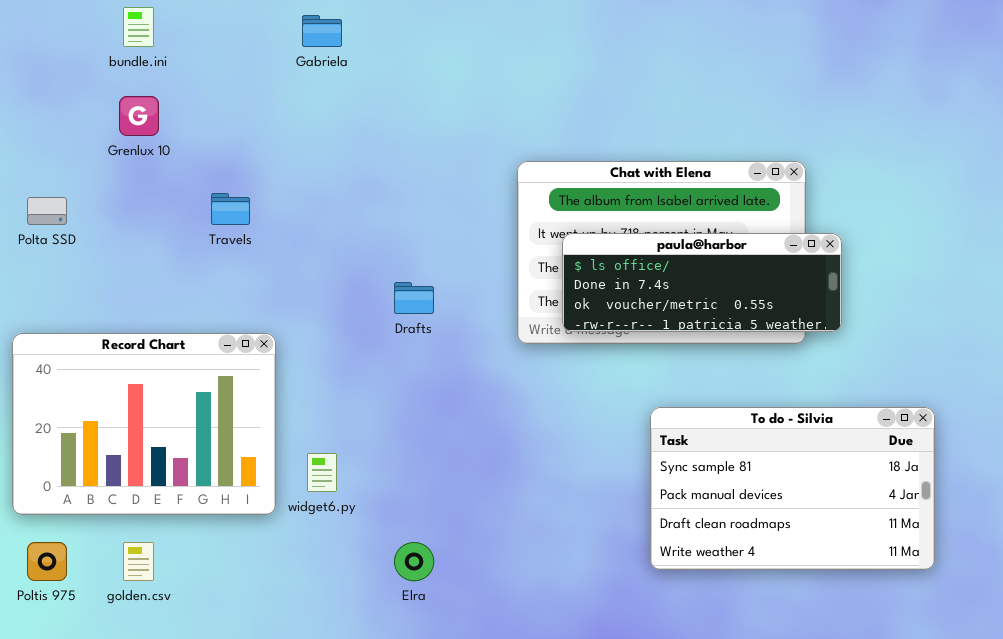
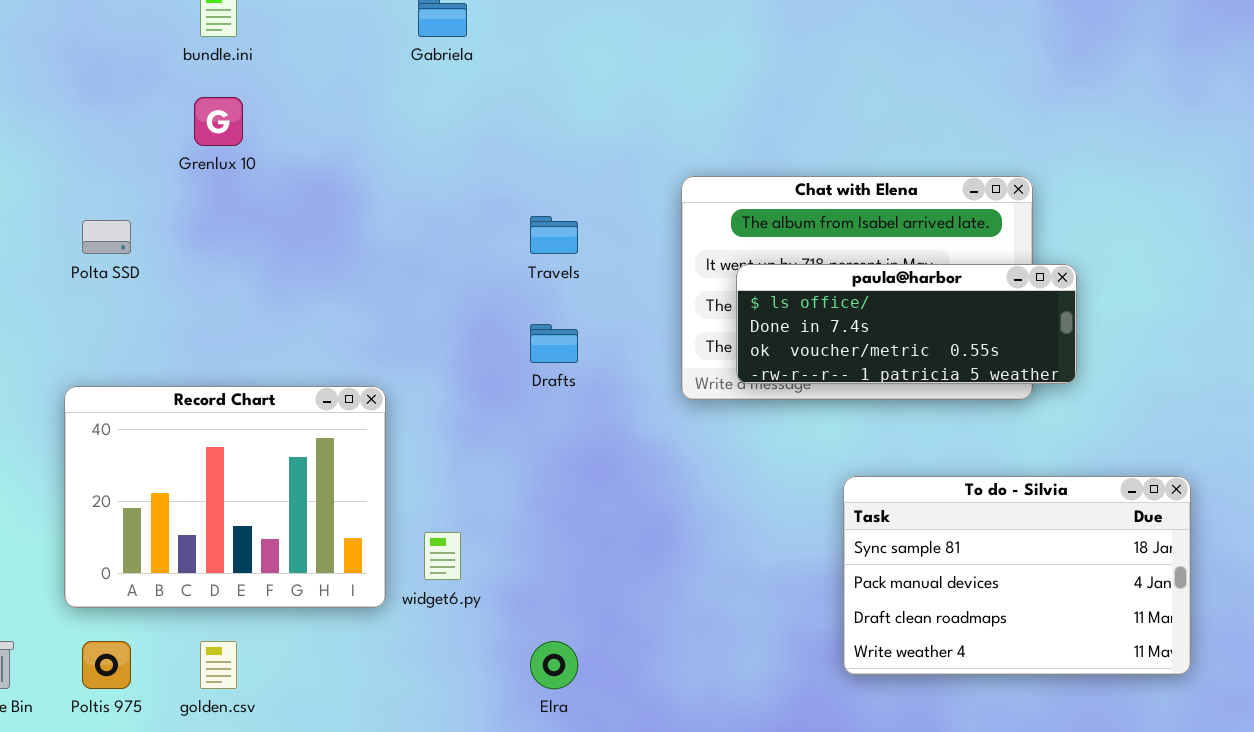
Travels: [211,193,250,225] -> [530,216,578,254], moved

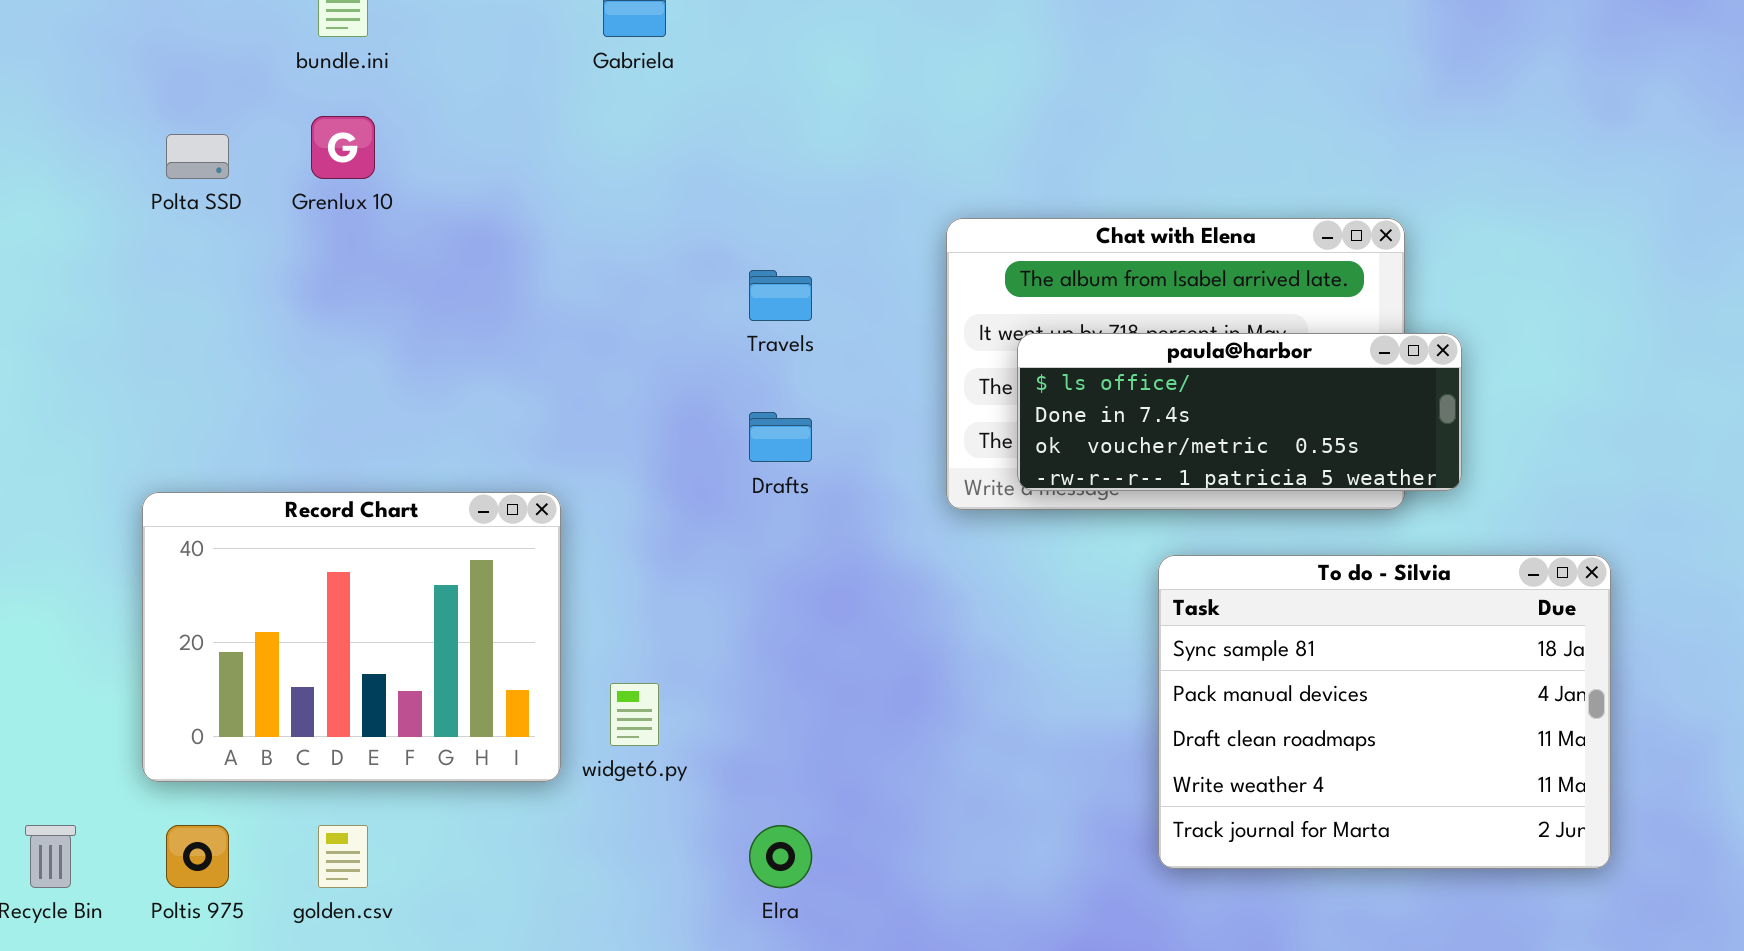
Polta SSD: [82,220,131,254] -> [166,134,229,179], moved
To do - Silvia: [843,476,1191,675] -> [1158,555,1611,869], resized

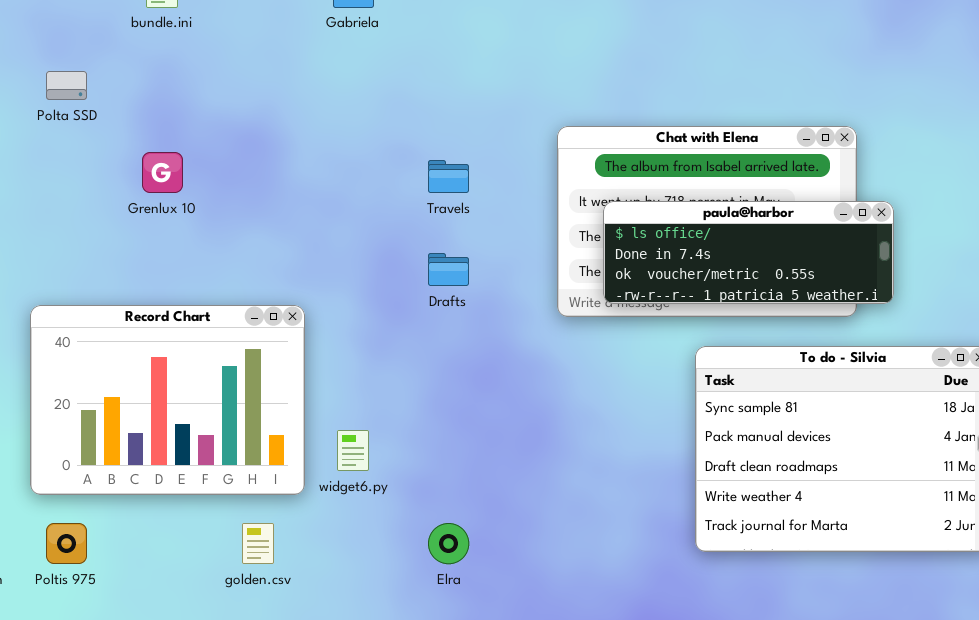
Grenlux 10: [311,116,375,179] -> [142,152,183,193], moved
golden.csv: [318,825,368,888] -> [242,523,274,564], moved

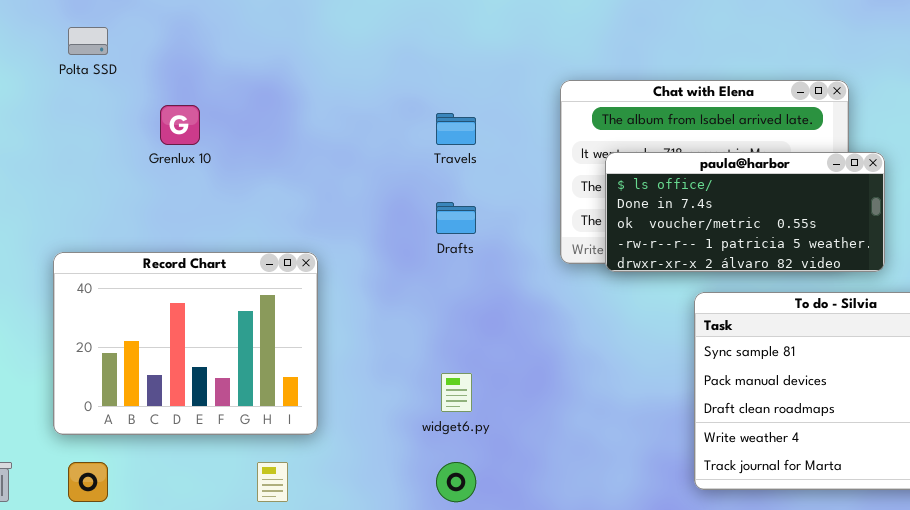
paula@harbor: [603,201,894,304] -> [605,152,885,272], resized
widget6.py: [337,430,369,471] -> [441,373,472,412], moved

